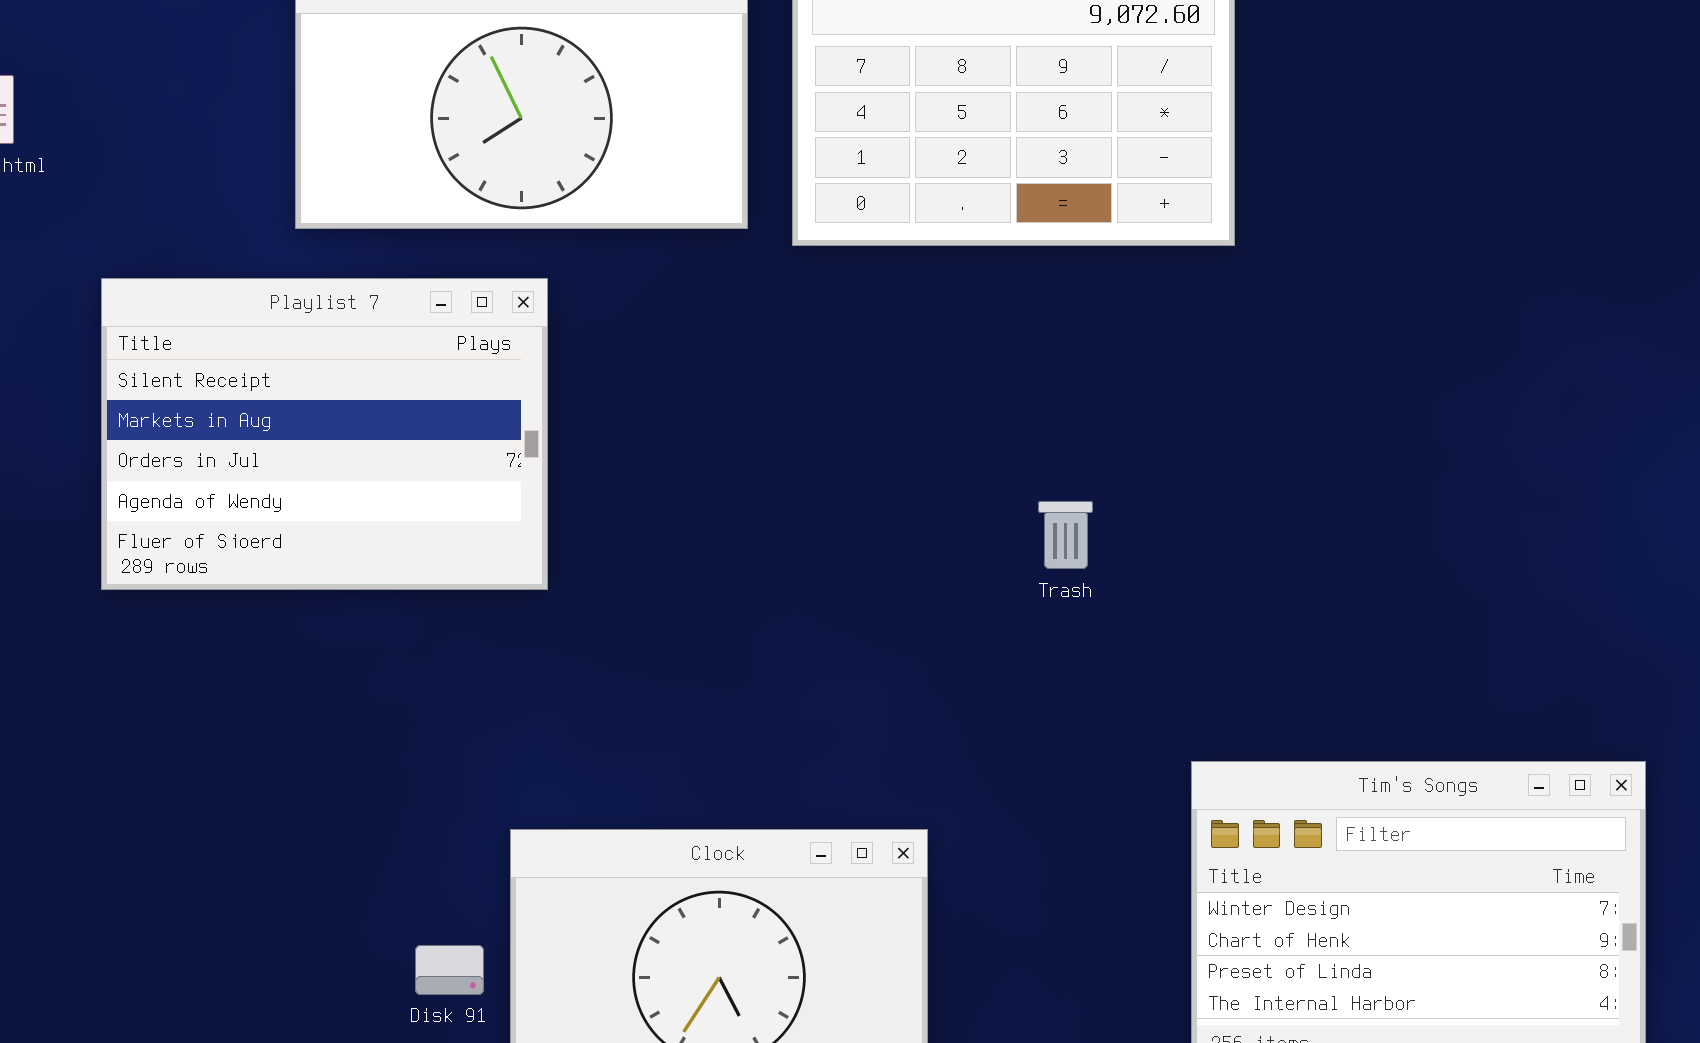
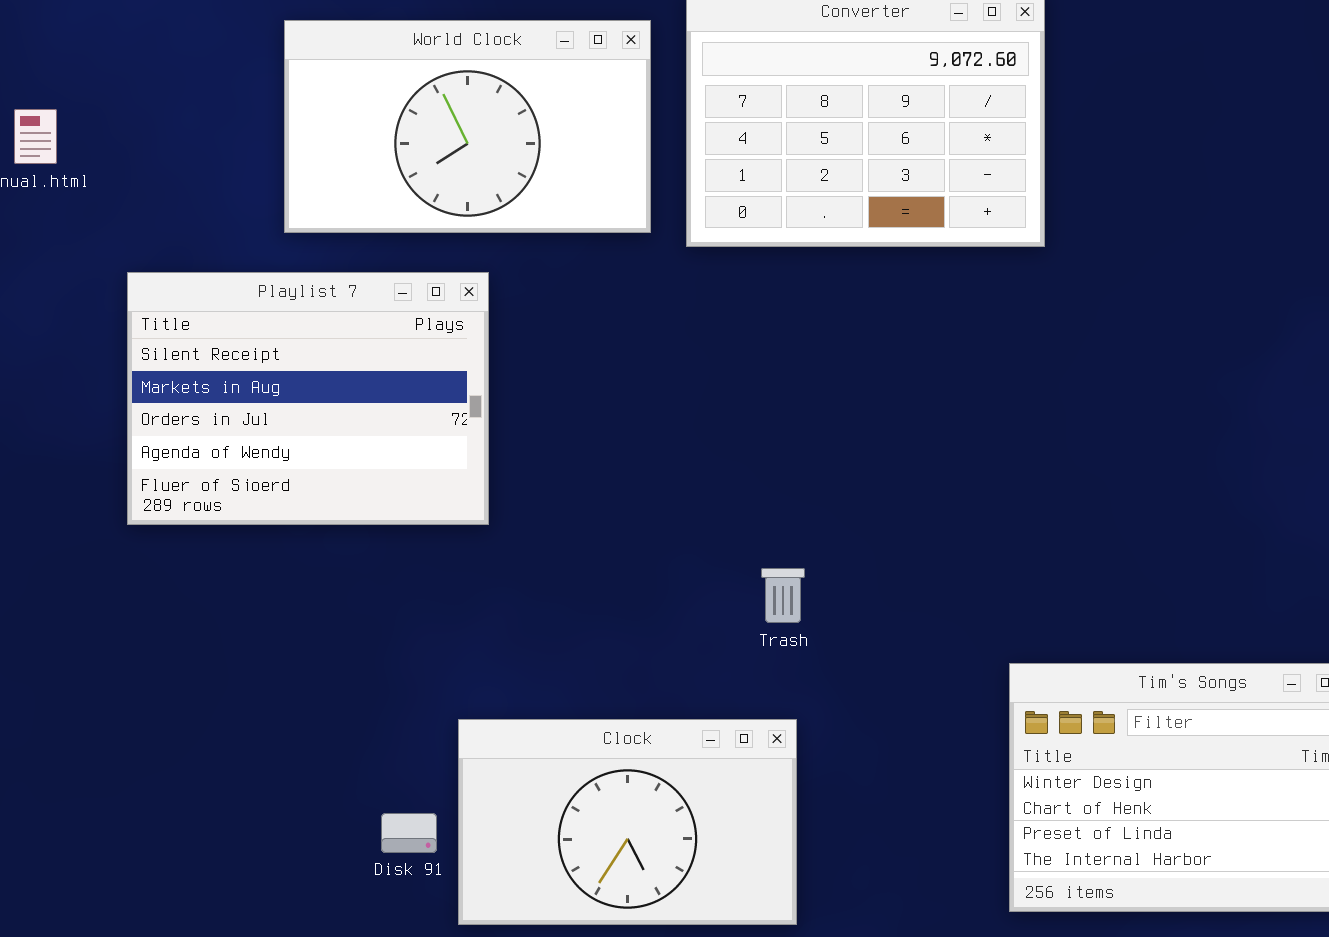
Trash: [1038,501,1093,569] -> [761,568,805,623], moved

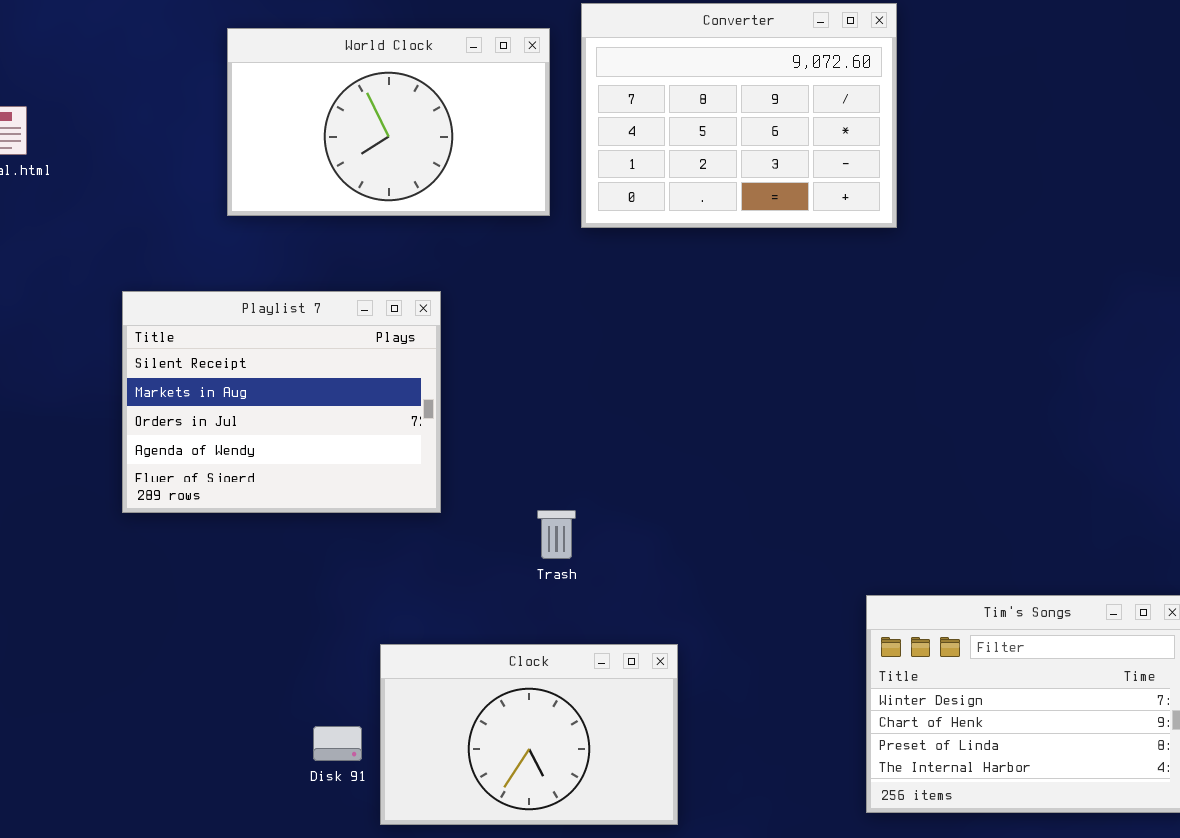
Playlist 7: [127,272,489,525] -> [122,291,441,513], moved
Trash: [761,568,805,623] -> [537,510,576,559], moved

